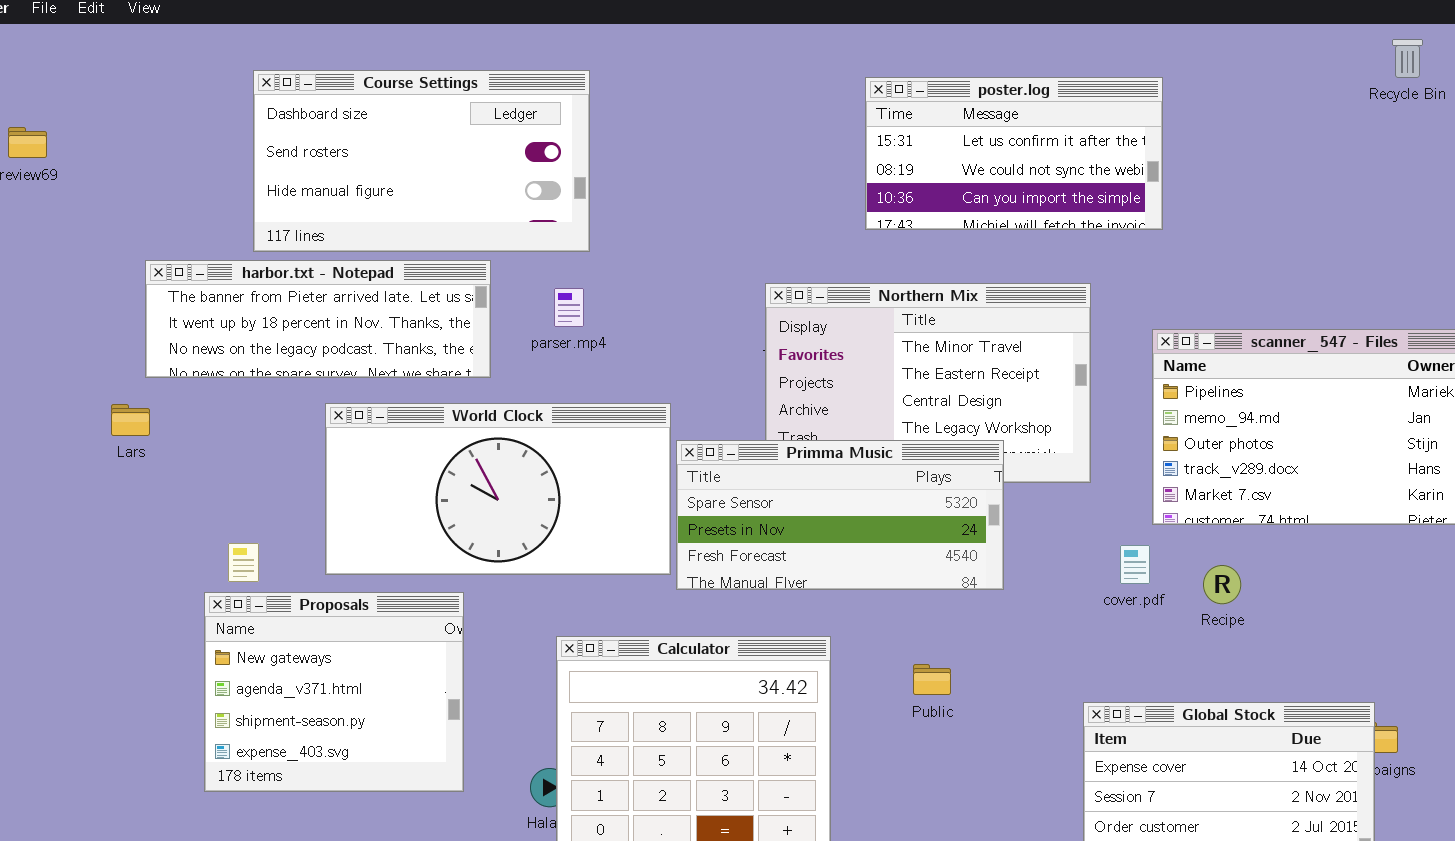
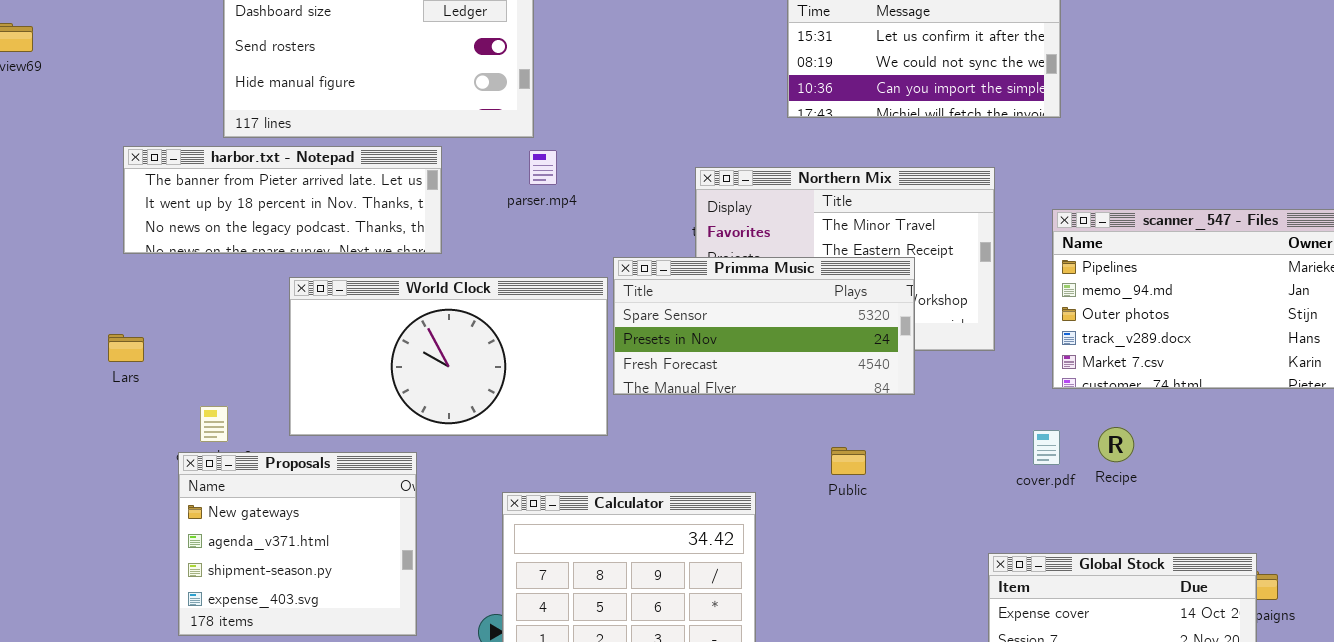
parser.mp4: [554,288,584,327] -> [529,150,557,185], moved
Lars: [111,404,150,436] -> [108,334,144,362], moved
Primma Music: [676,440,1004,590] -> [613,257,915,395], moved
cover.pdf: [1120,545,1150,584] -> [1033,430,1060,465], moved
Public: [913,664,951,695] -> [831,447,866,475], moved

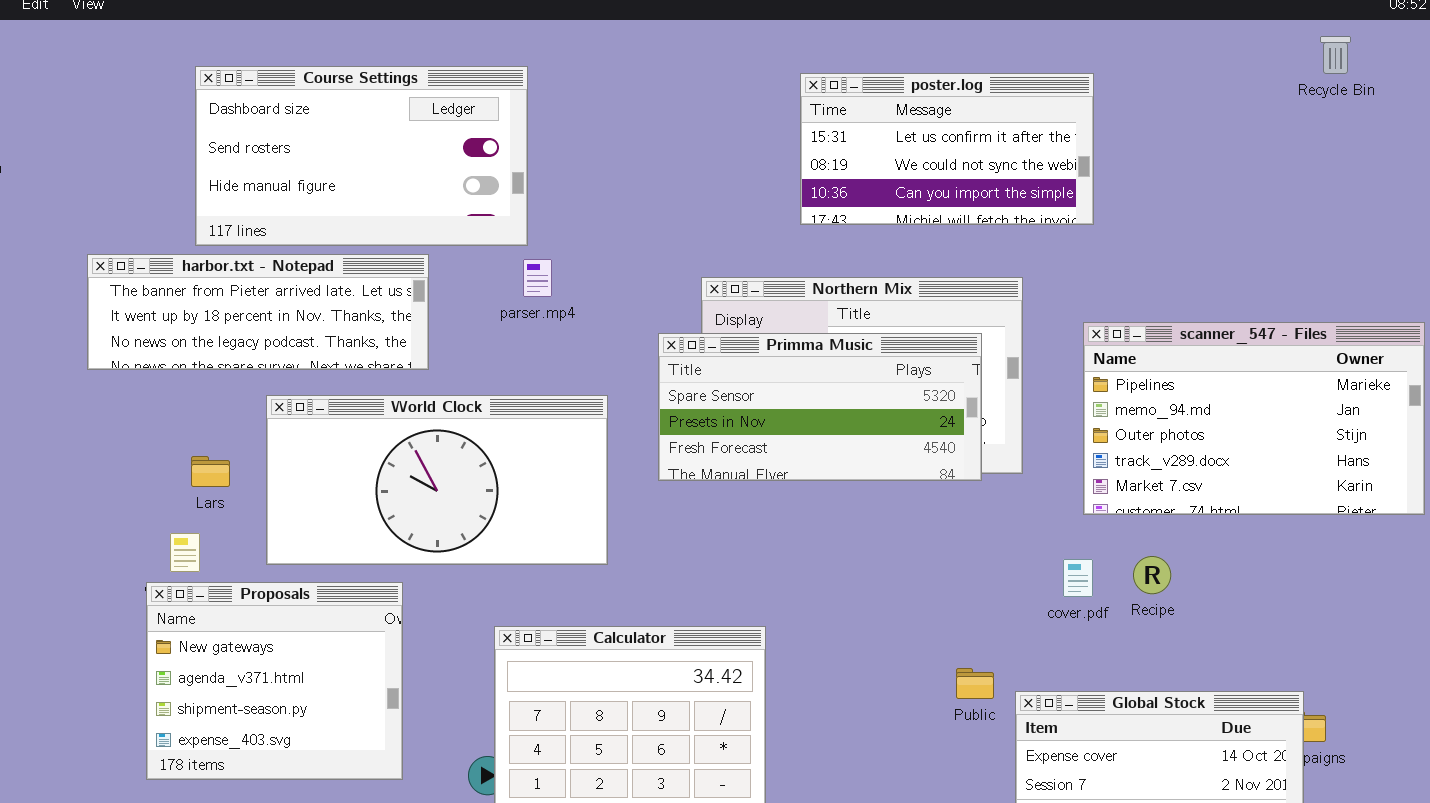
Primma Music: [613,257,915,395] -> [658,333,982,481], moved
Lars: [108,334,144,362] -> [191,456,230,487], moved
Public: [831,447,866,475] -> [956,668,994,699], moved

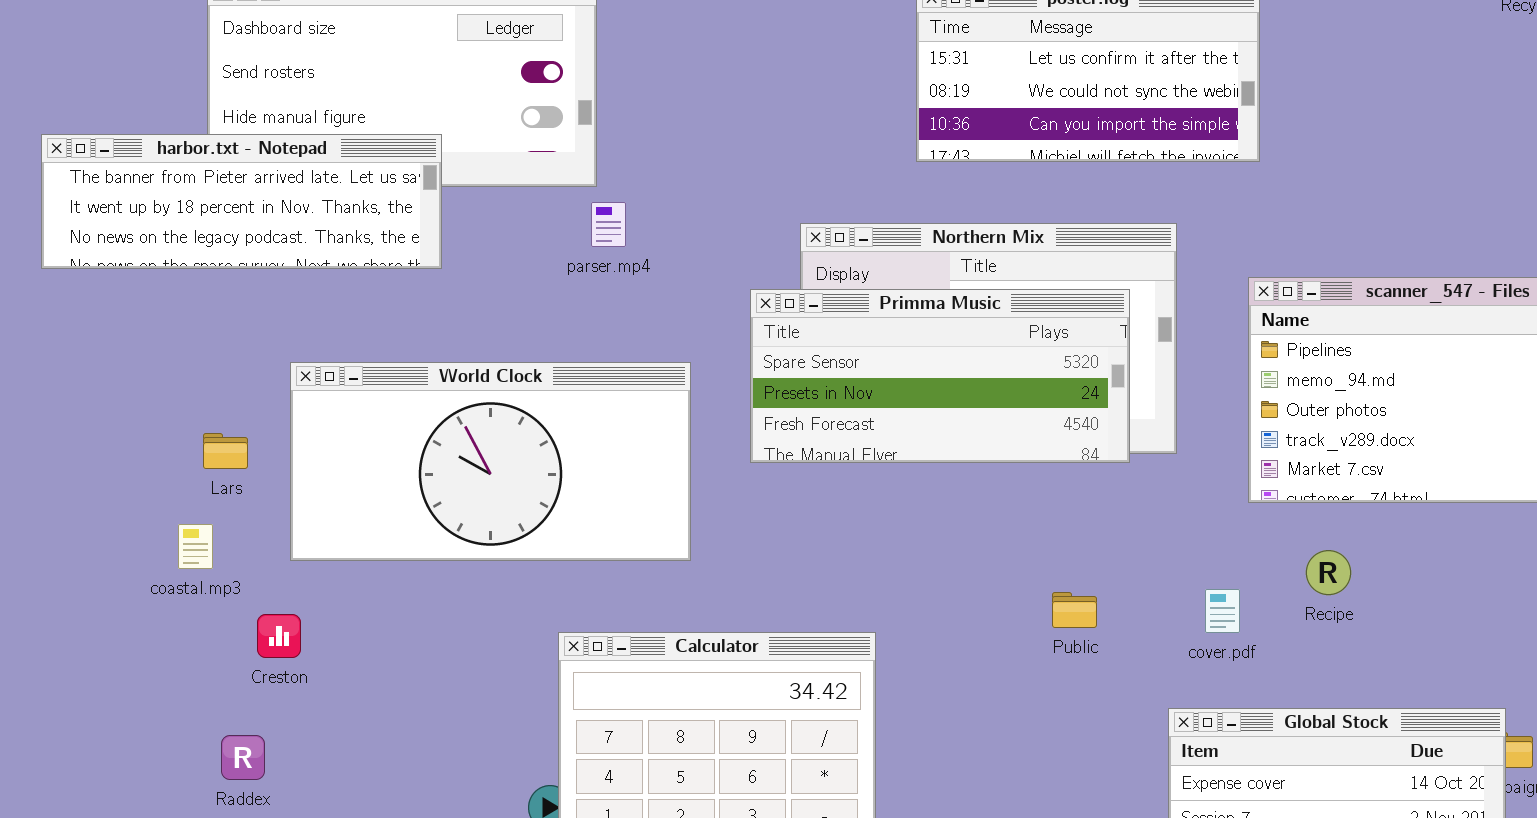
harbor.txt - Notepad: [87,254,429,370] -> [41,134,442,269], moved
cover.pdf: [1063,559,1093,597] -> [1205,589,1240,633], moved
Proposals: [146,582,403,780] -> none, closed
Public: [956,668,994,699] -> [1052,592,1097,628], moved

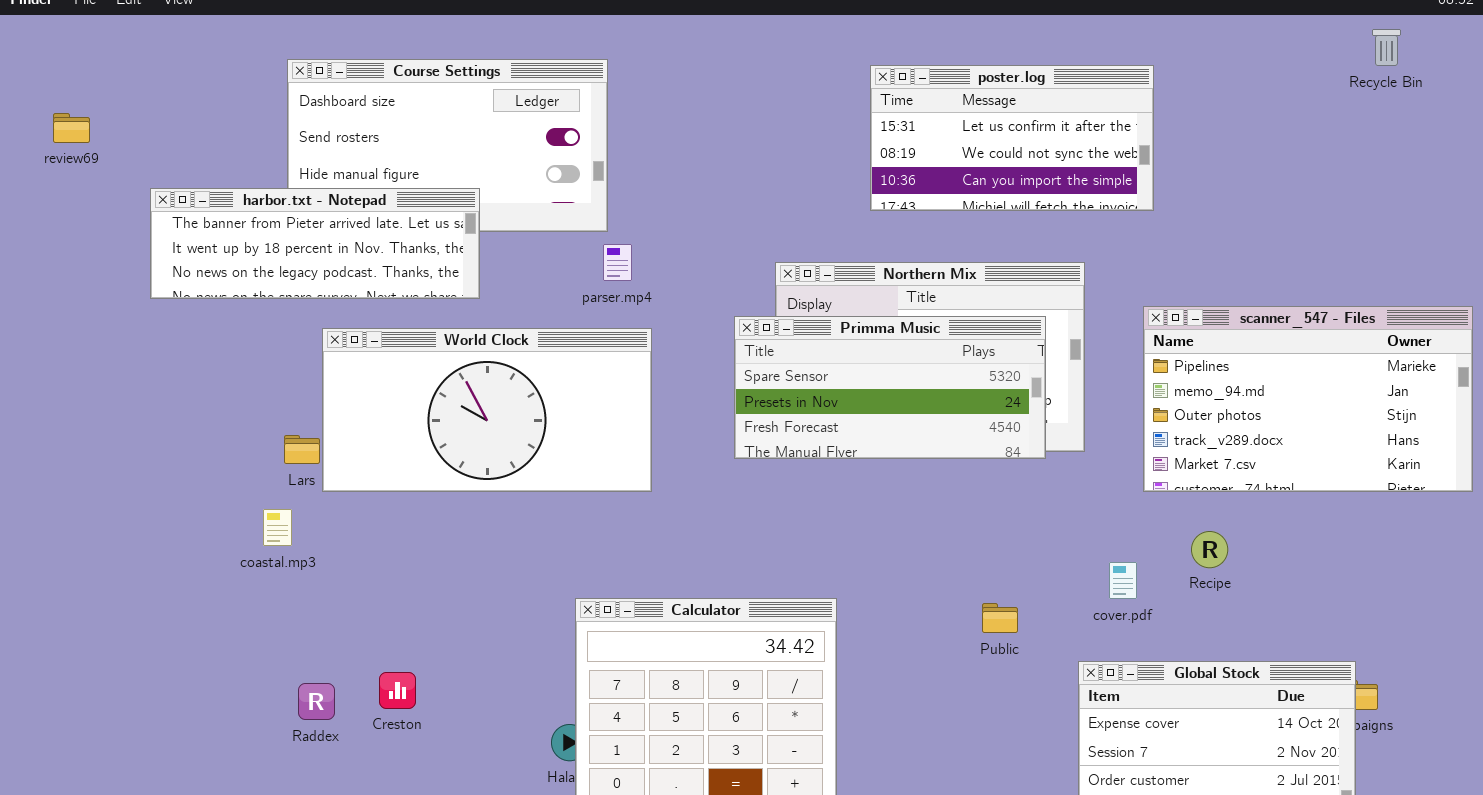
World Clock: [290,362,691,561] -> [322,328,652,492], moved
Public: [1052,592,1097,628] -> [982,603,1018,633], moved
Creston: [257,614,301,658] -> [379,672,416,709], moved

